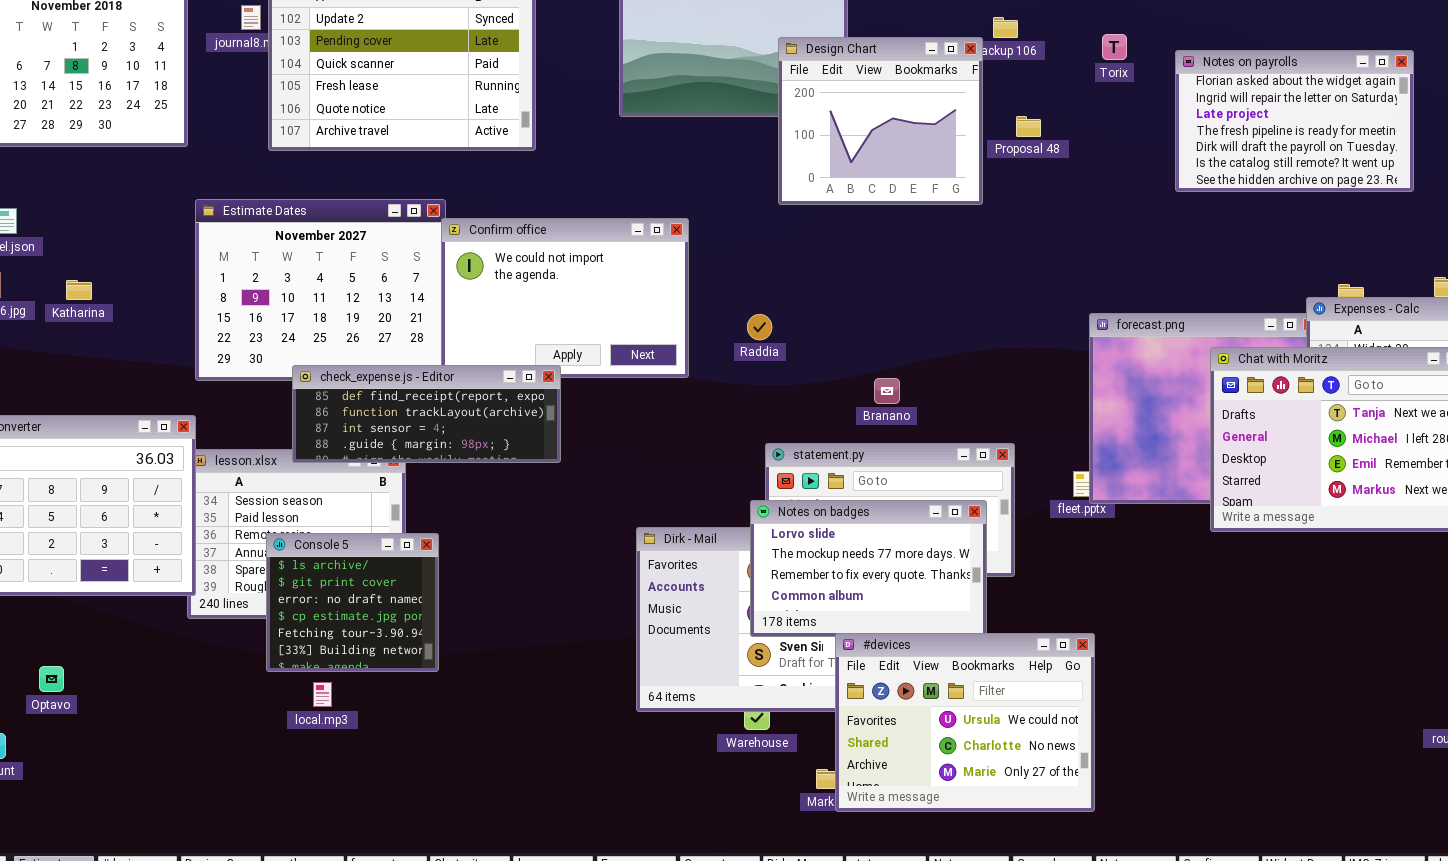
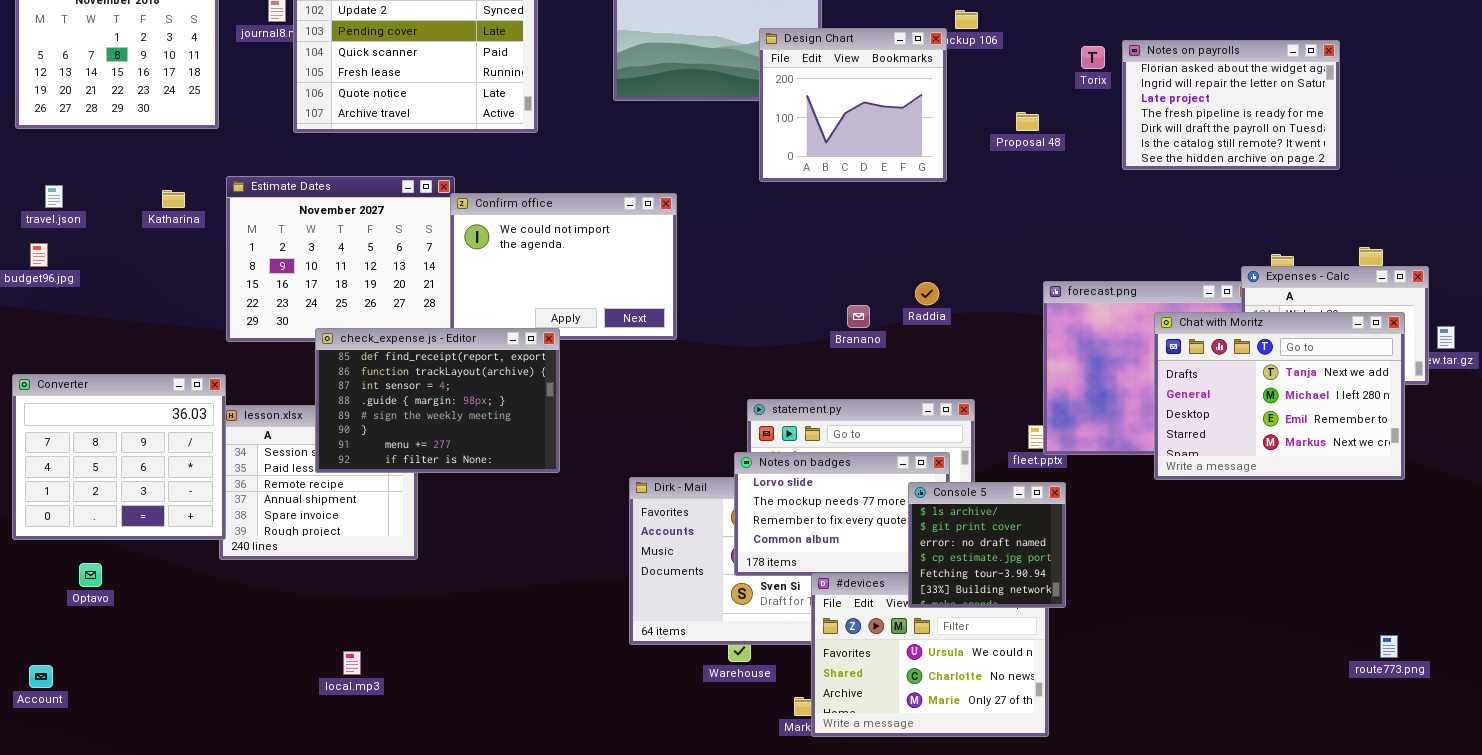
Torix: [1102,34,1127,60] -> [1081,46,1105,69], moved
Proposal 48: [1016,116,1041,137] -> [1016,112,1039,131], moved
Katharina: [66,280,92,300] -> [162,190,185,208], moved
Raddia: [747,314,772,340] -> [915,282,939,305], moved
check_expense.js - Editor: [292,365,561,463] -> [315,328,560,473], resized
Branano: [874,378,900,404] -> [847,305,870,328], moved
Console 5: [266,533,439,672] -> [908,482,1066,608], moved
Optavo: [39,666,64,692] -> [79,563,102,587], moved
local.mp3: [313,682,332,707] -> [343,651,361,675], moved

